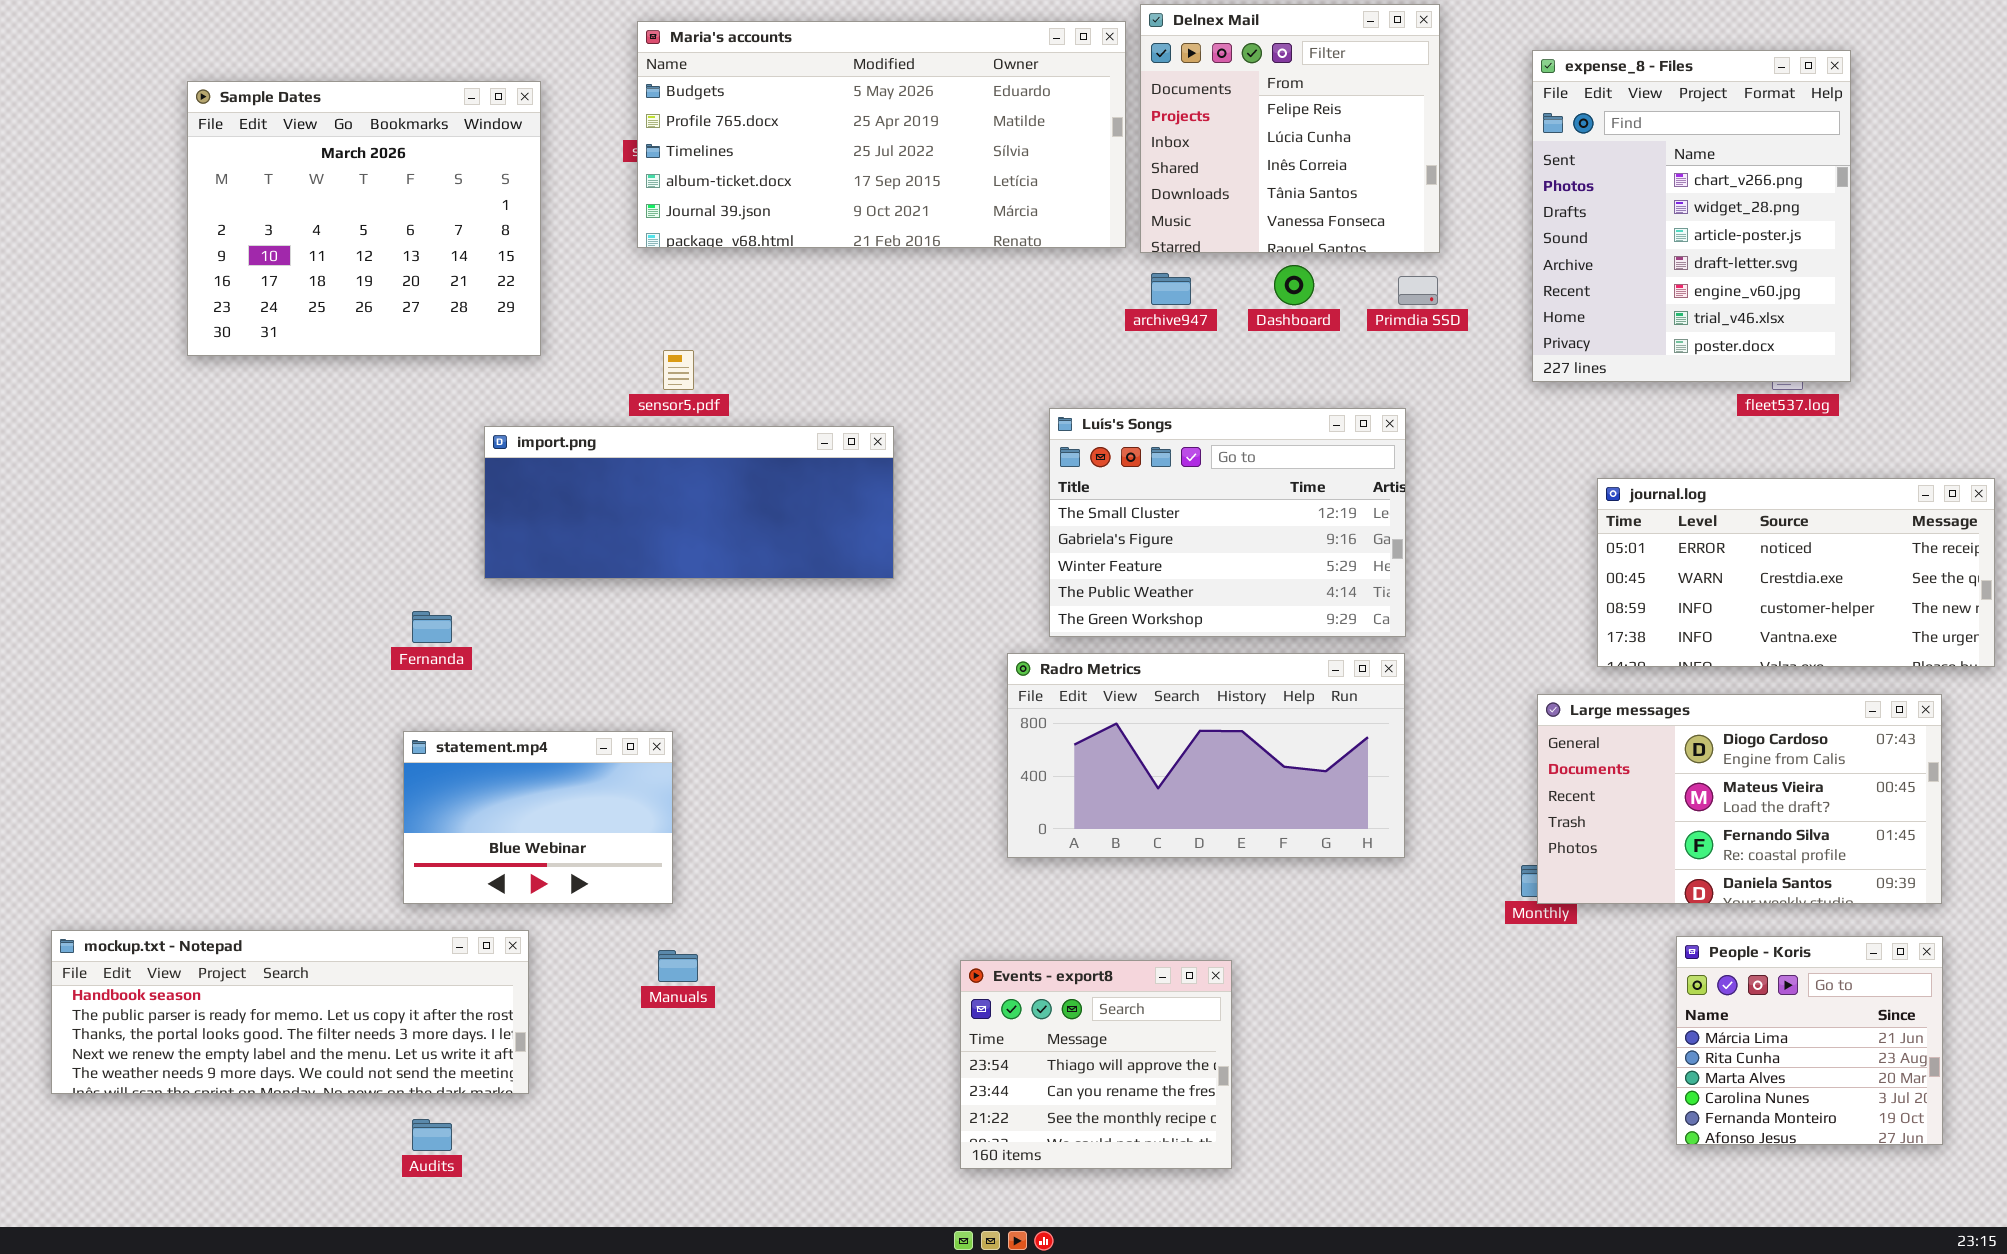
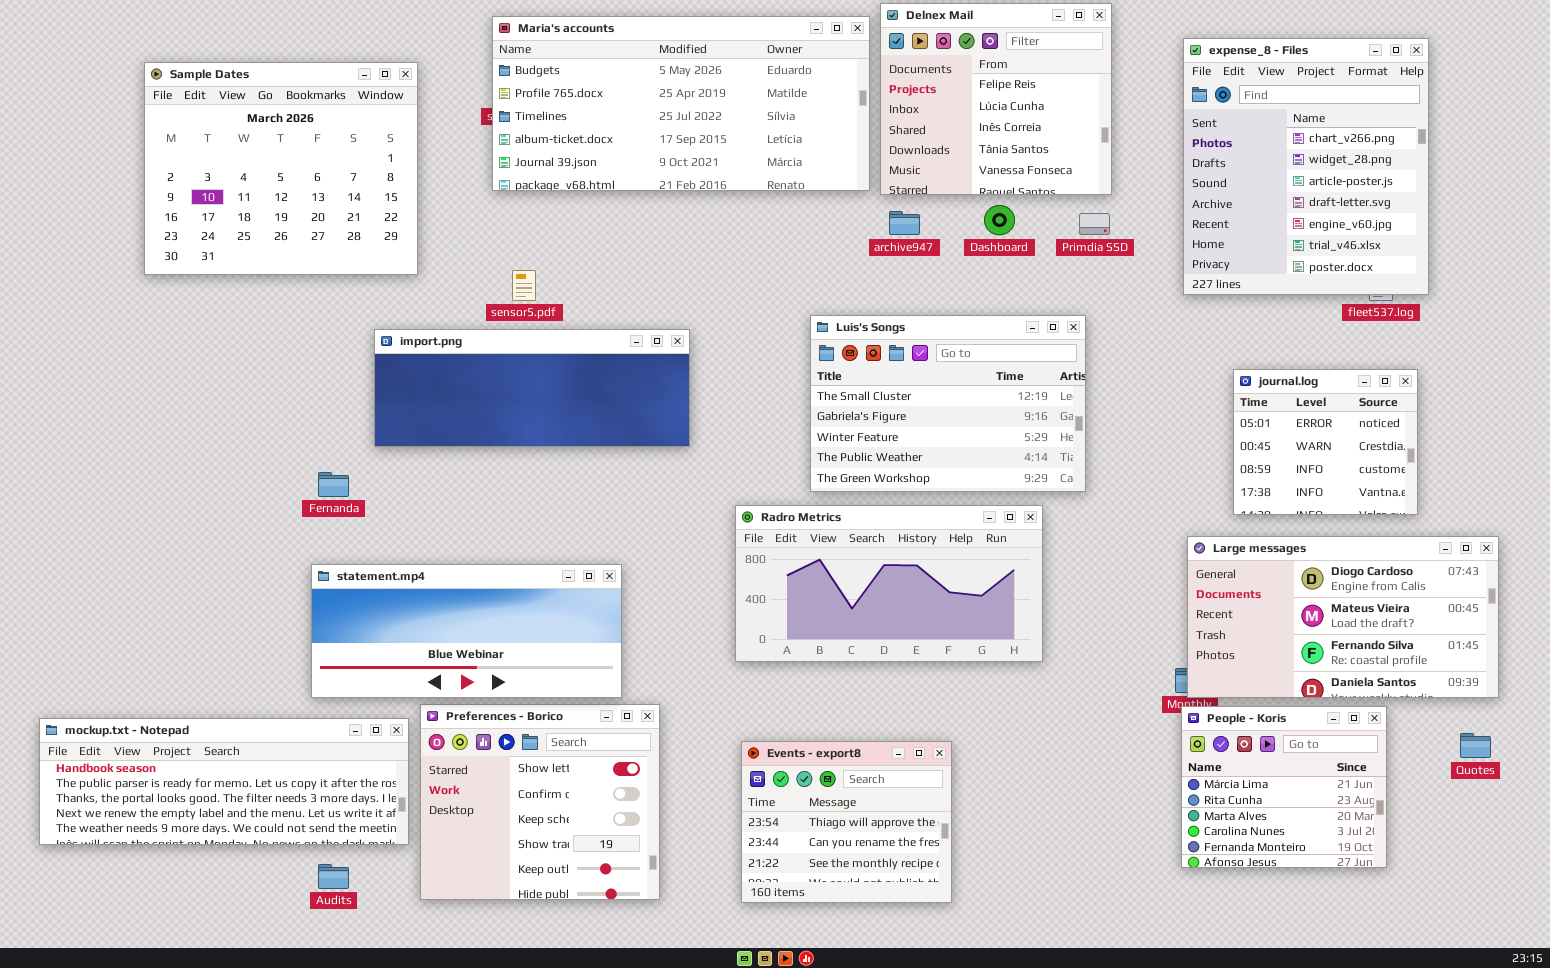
journal.log: [1597,478,1995,667] -> [1233,369,1418,515], resized
Radro Metrics: [1007,653,1405,858] -> [735,505,1043,662], moved
statement.mp4: [403,731,673,904] -> [311,564,622,698], resized
Preferences - Borico: none -> [420,704,660,900], opened
People - Koris: [1676,936,1943,1145] -> [1181,706,1387,868], moved

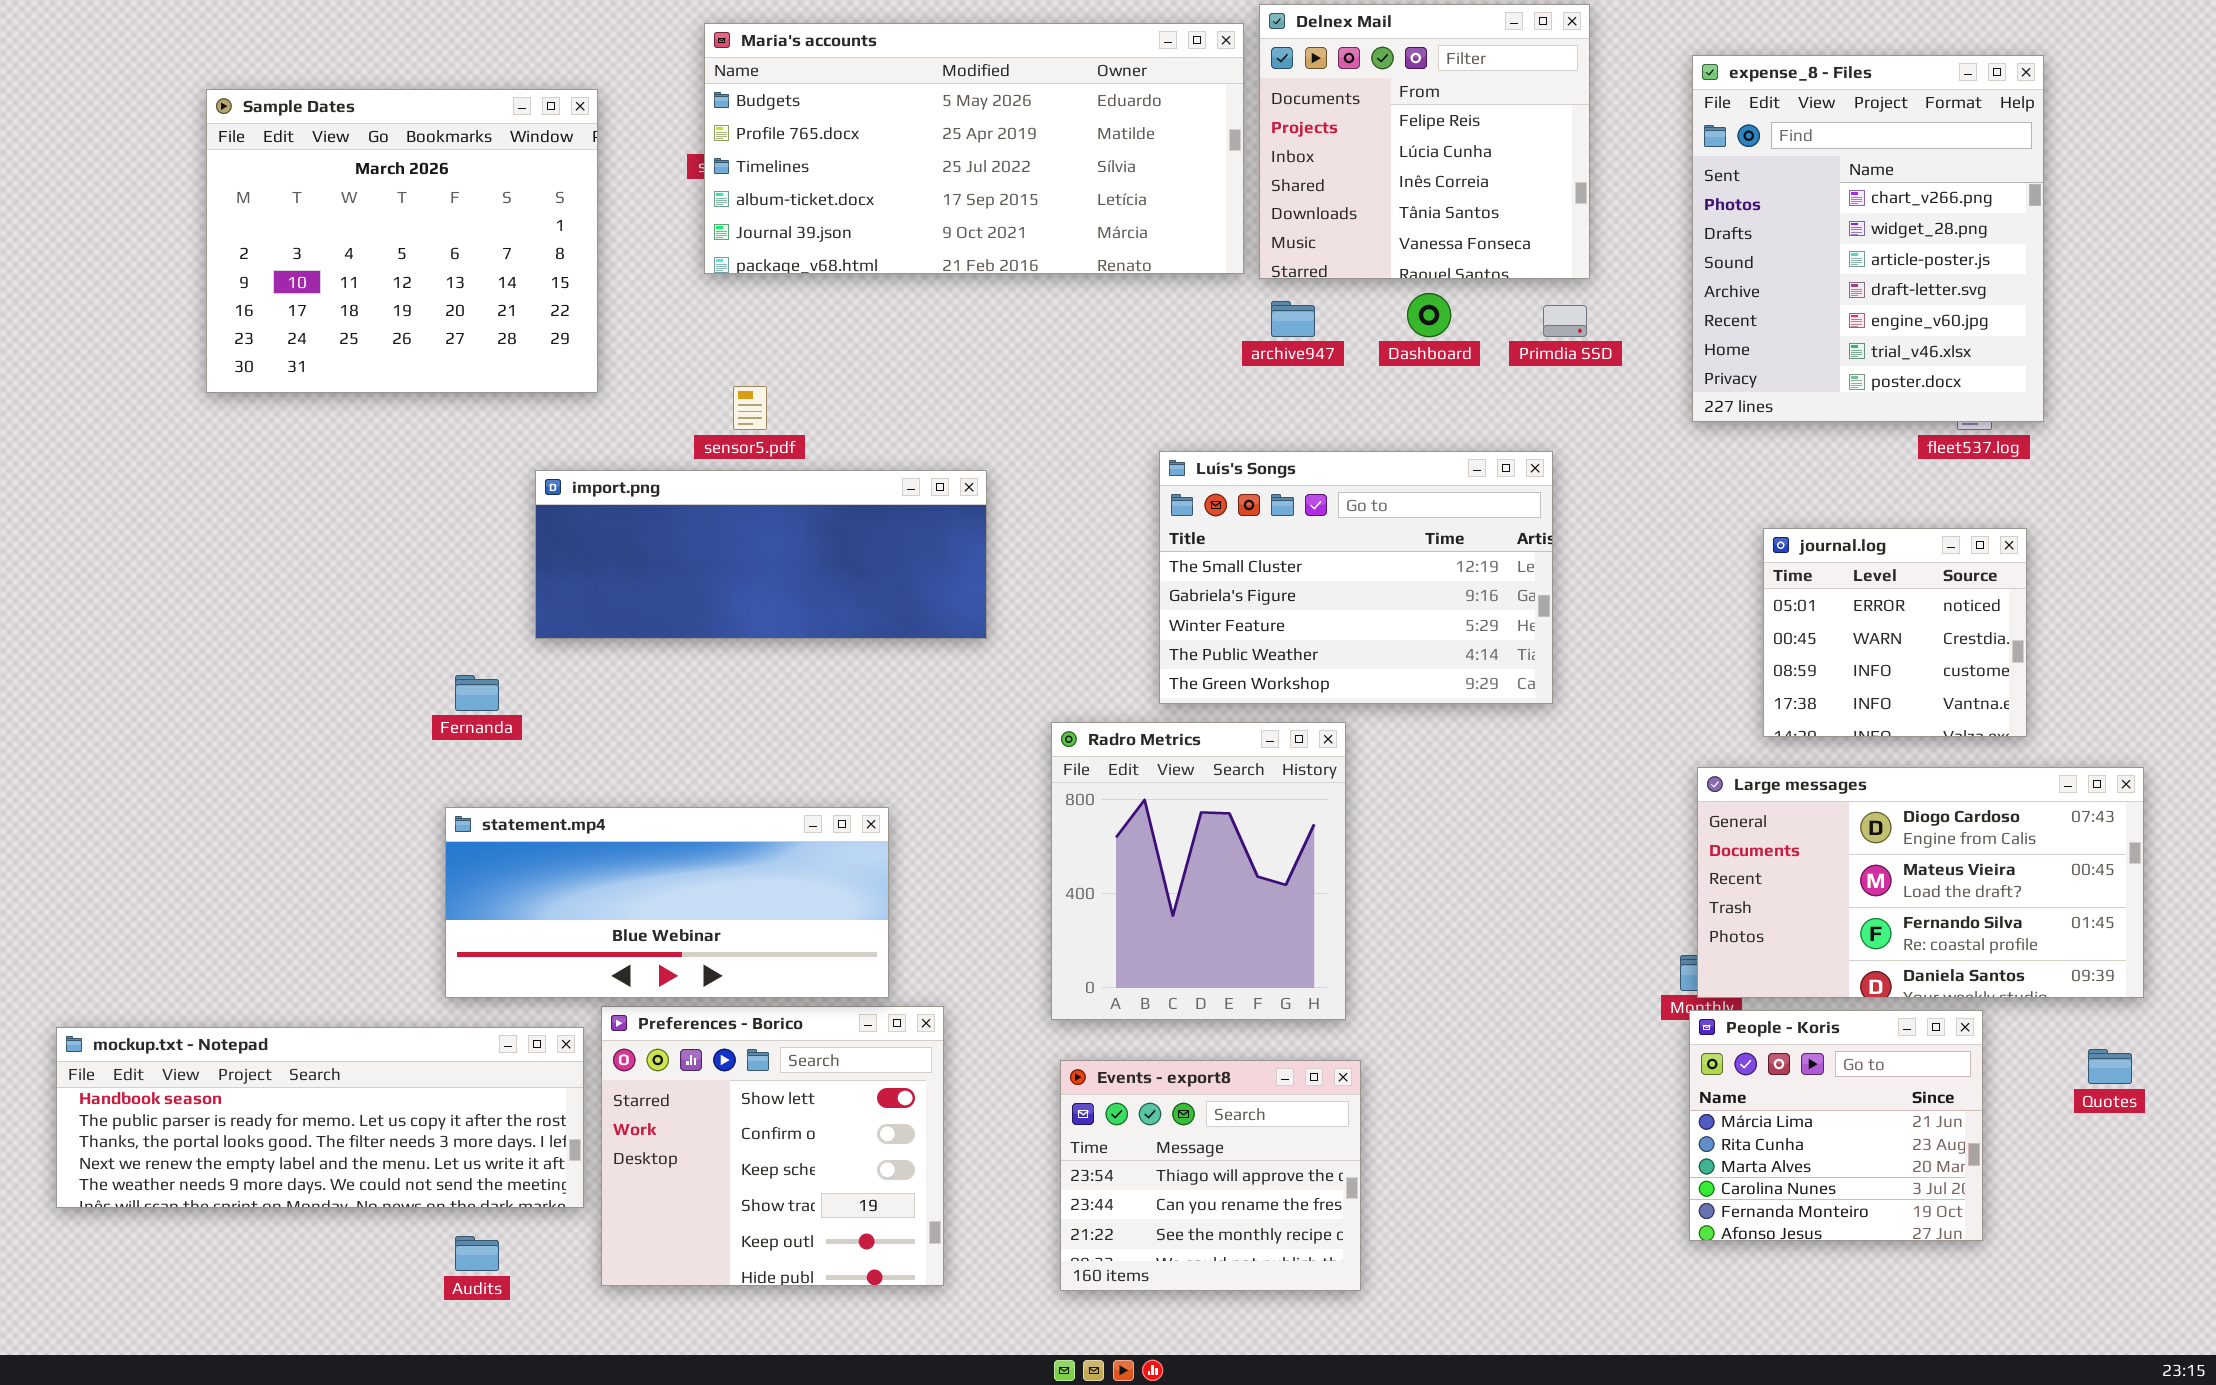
Radro Metrics: [735,505,1043,662] -> [1051,722,1346,1020], resized

